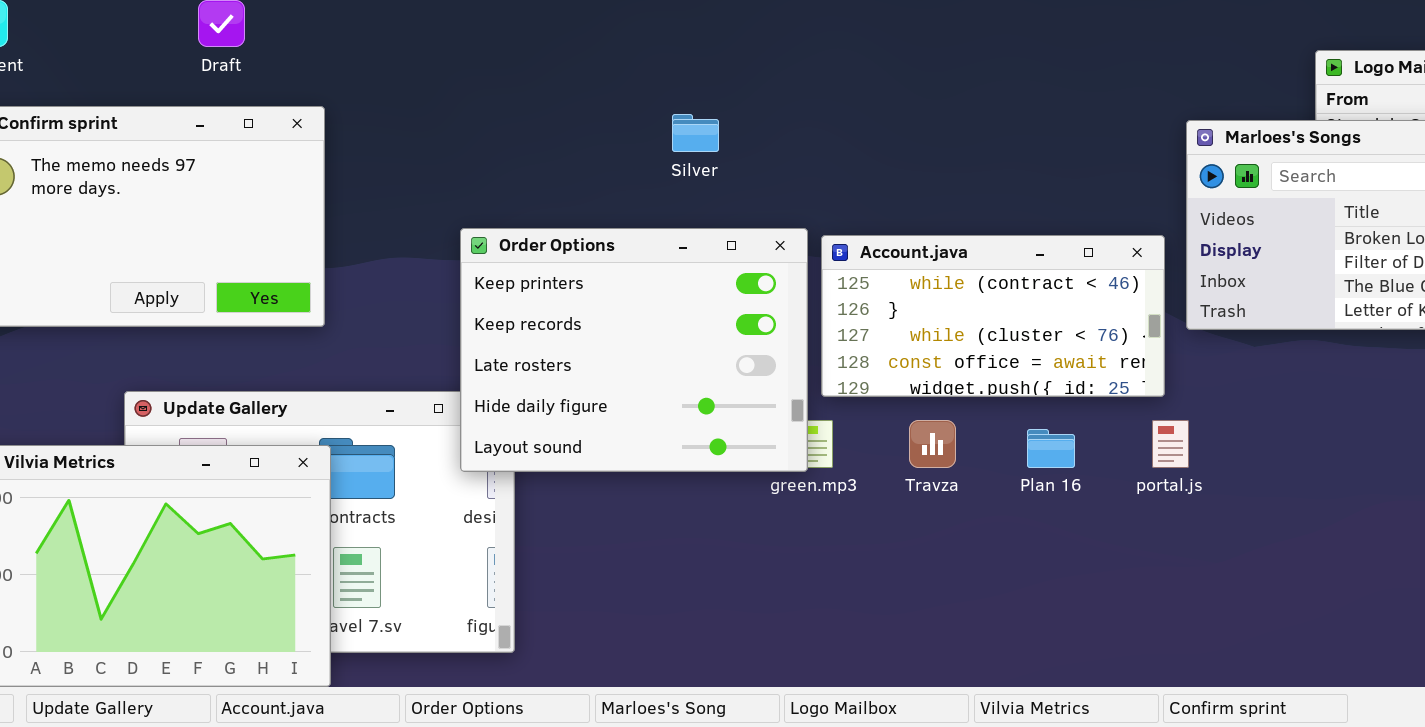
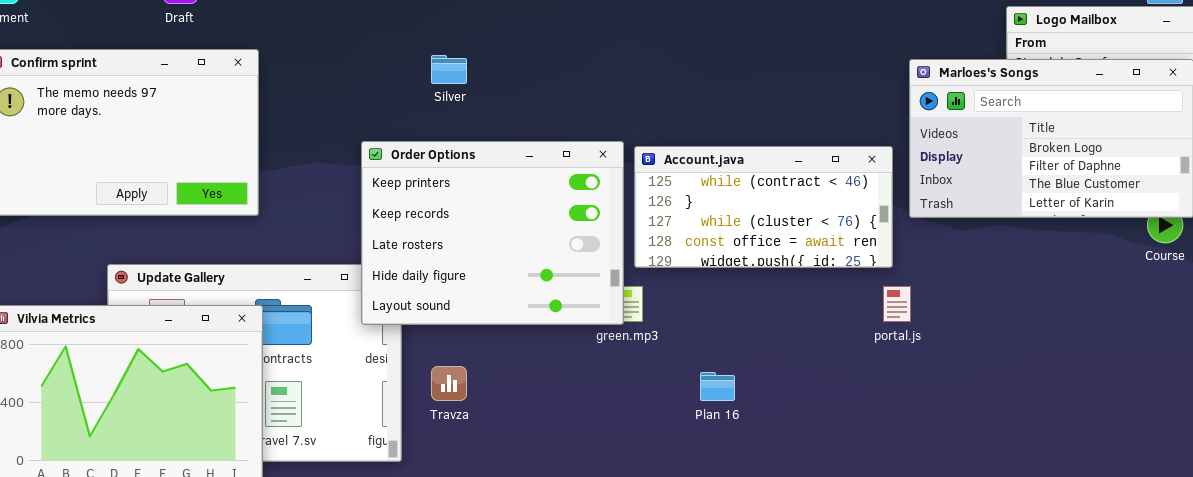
Silver: [672,114,719,152] -> [431,55,467,84], moved
Travza: [909,420,956,468] -> [431,366,467,401], moved
Plan 16: [1027,429,1075,468] -> [700,372,735,401], moved

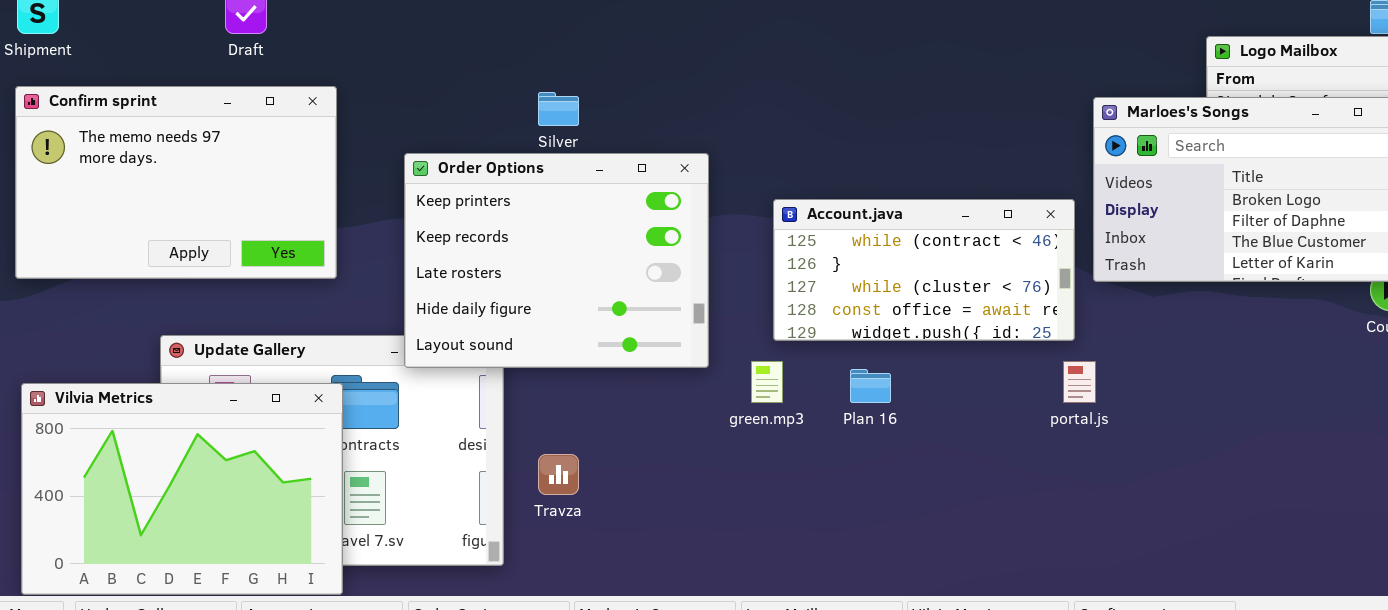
Order Options: [361,141,624,325] -> [404,153,709,368], moved
Plan 16: [700,372,735,401] -> [850,369,891,403], moved

